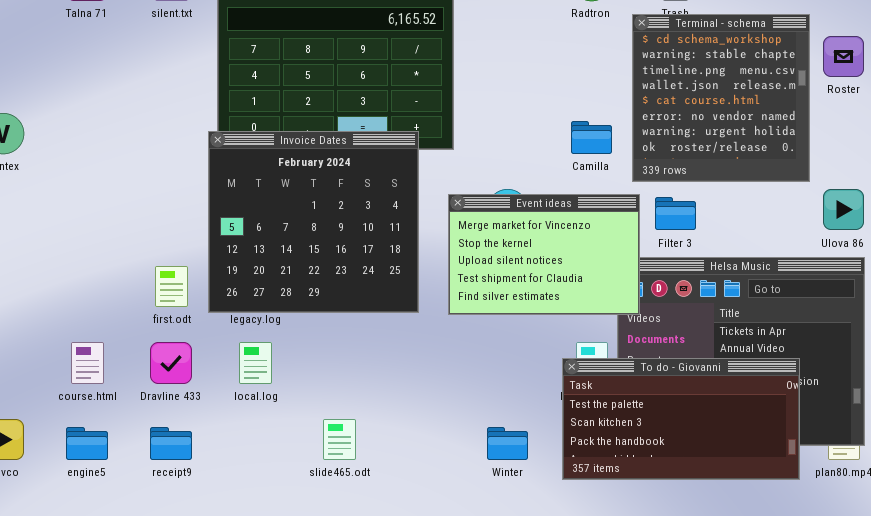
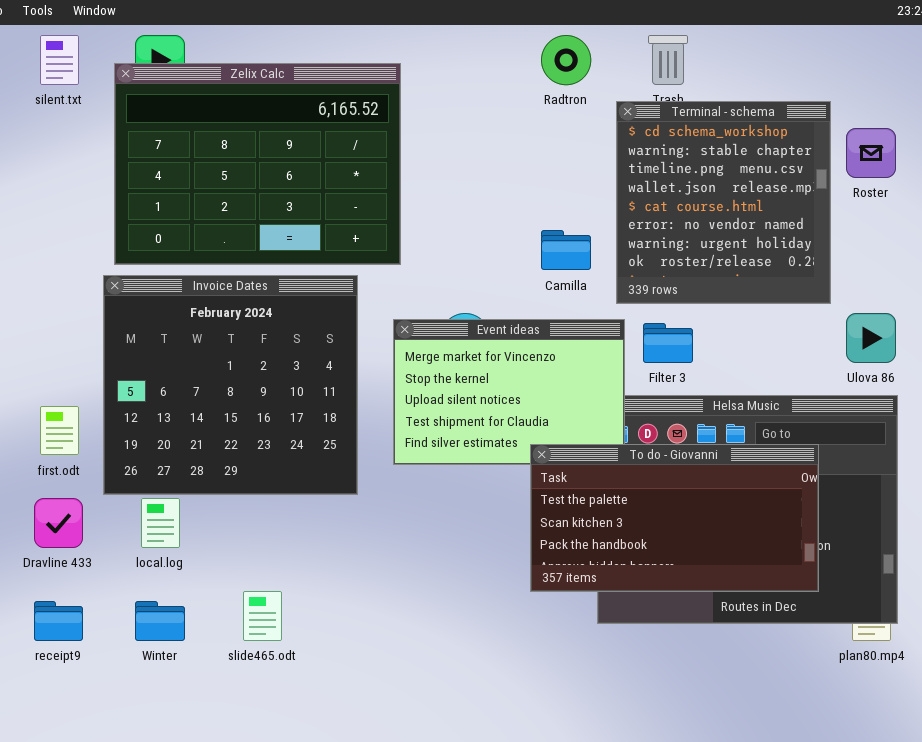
Invoice Dates: [208,131,419,313] -> [103,275,358,495], moved
To do - Giovanni: [562,358,800,480] -> [530,444,819,592], moved
Winter: [487,427,528,460] -> [135,601,185,641], moved

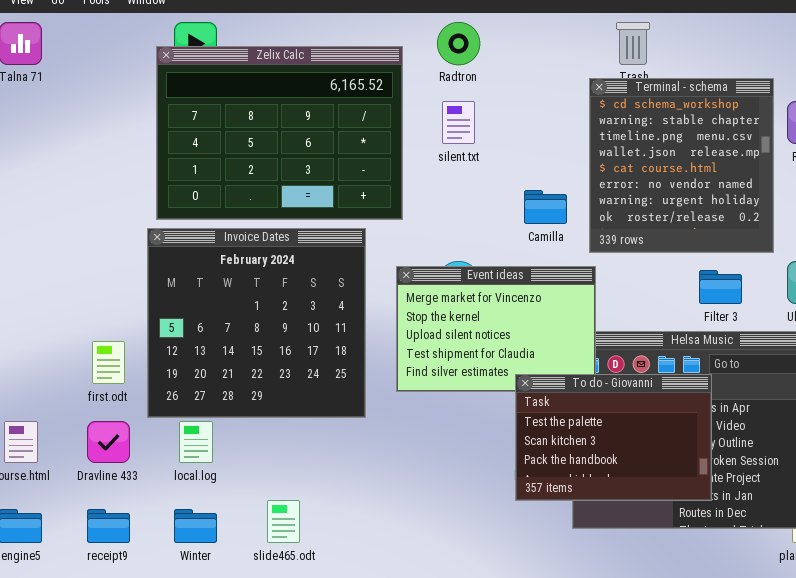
silent.txt: [40,35,79,85] -> [442,101,475,144], moved
Radtron: [541,35,591,85] -> [437,22,480,65], moved
Filter 3: [643,323,693,363] -> [699,270,742,304], moved
To do - Giovanni: [530,444,819,592] -> [515,374,712,501], resized

